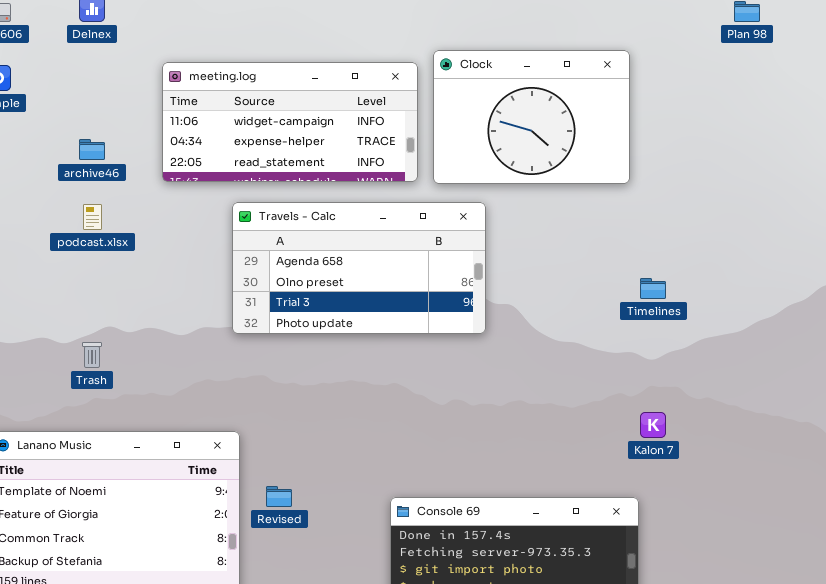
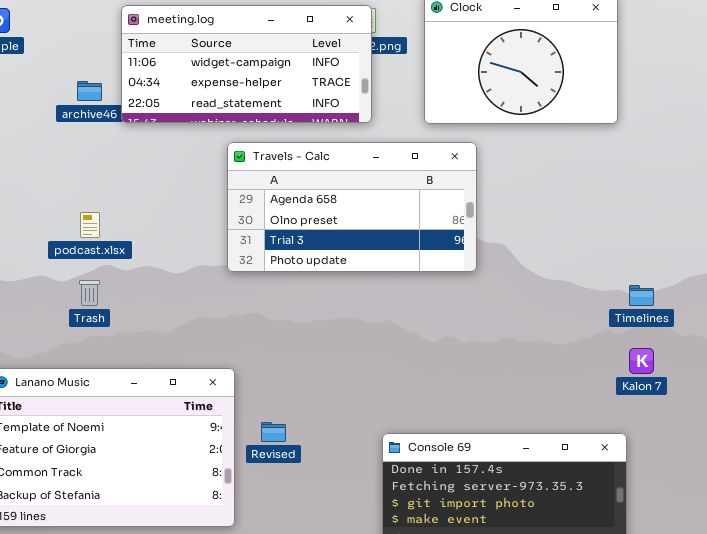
meeting.log: [162,62,418,182] -> [121,5,372,123], moved
podcast.xlsx: [83,204,102,230] -> [80,212,100,238], moved
Timelines: [640,278,666,299] -> [629,285,654,306], moved

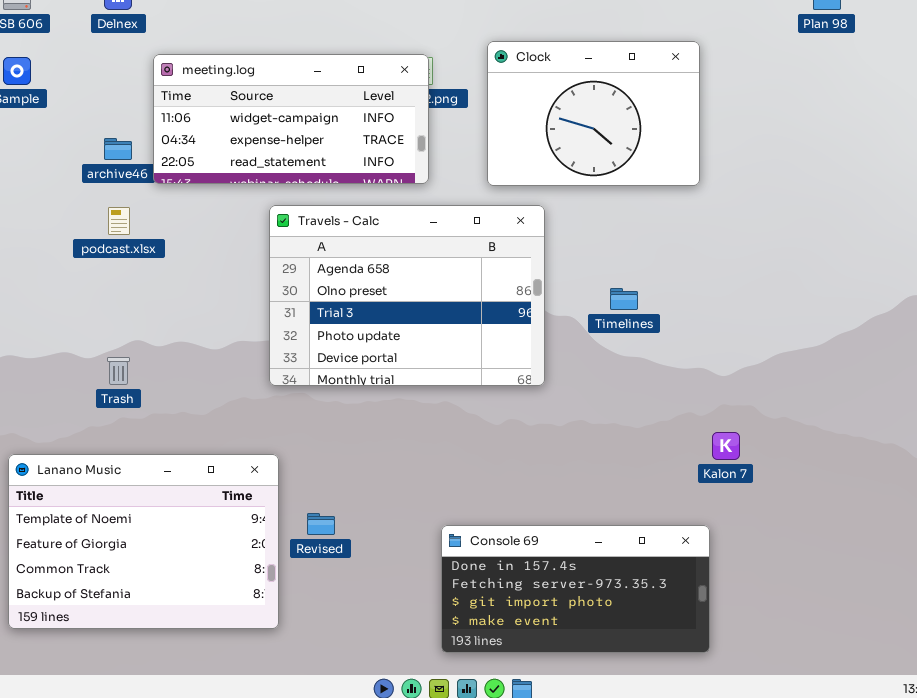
Travels - Calc: [227,142,477,272] -> [269,205,545,386], resized
podcast.xlsx: [80,212,100,238] -> [108,207,130,235], moved
Timelines: [629,285,654,306] -> [610,288,638,310], moved

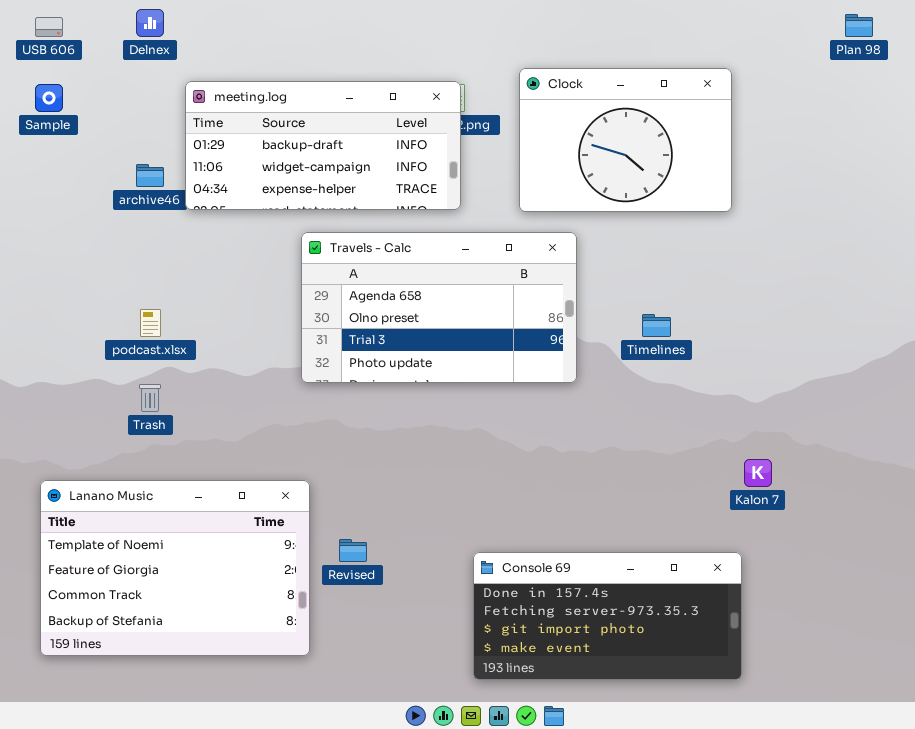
meeting.log: [153,54,429,184] -> [185,81,461,210], scrolled up 1 row
Travels - Calc: [269,205,545,386] -> [301,232,577,383], resized
podcast.xlsx: [108,207,130,235] -> [140,309,161,337], moved

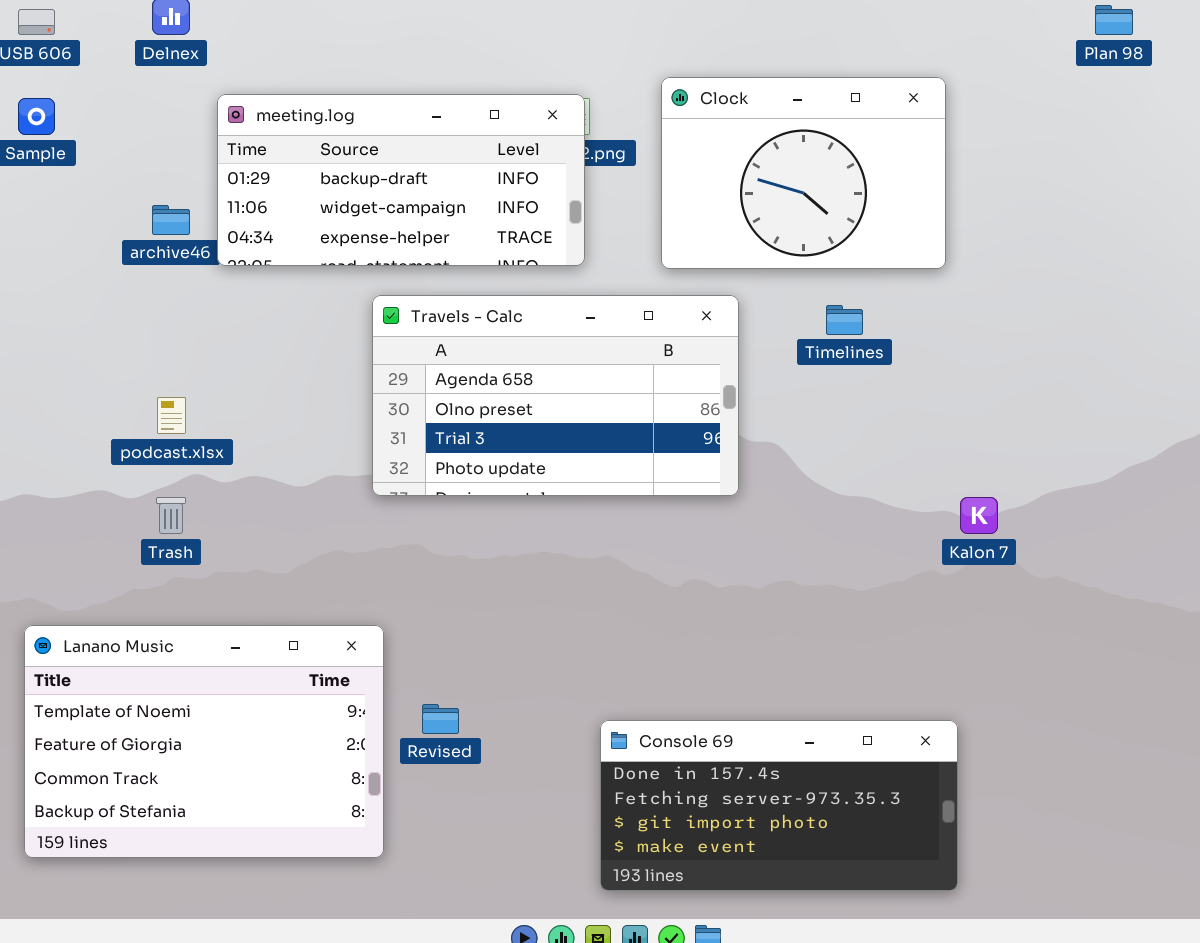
Timelines: [642,314,671,337] -> [826,305,863,335], moved
Kalon 7: [744,459,772,487] -> [960,497,998,534], moved

